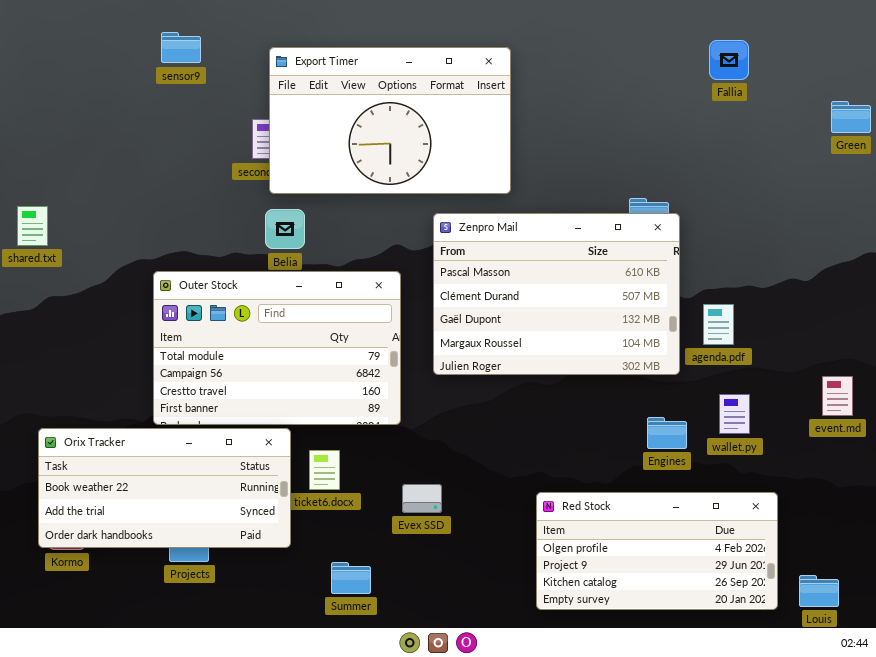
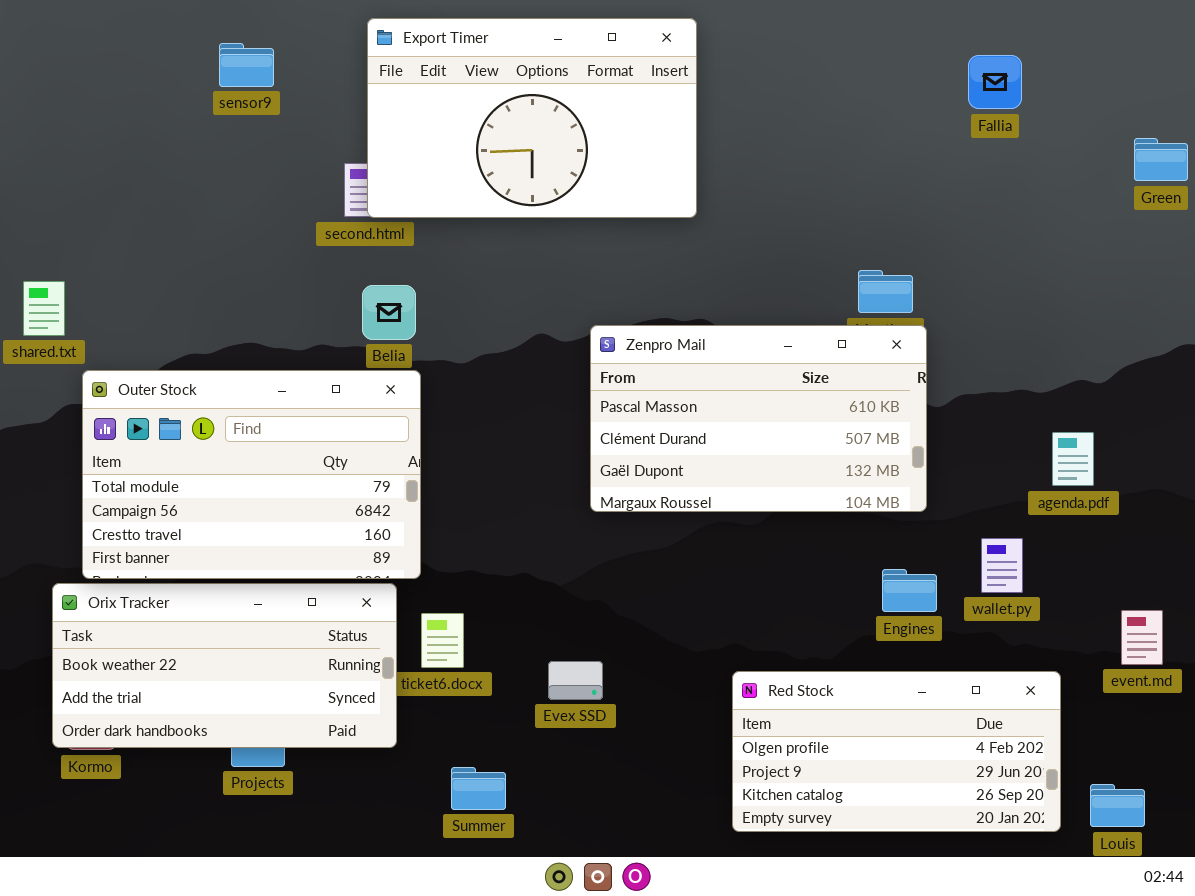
Export Timer: [269,47,511,194] -> [367,18,697,218], moved
Zenpro Mail: [433,213,680,375] -> [590,325,927,512], resized
Outer Stock: [153,271,401,425] -> [82,370,421,579], moved
agenda.pdf: [703,304,734,345] -> [1052,432,1094,486], moved
event.md: [822,376,853,416] -> [1121,610,1163,665], moved

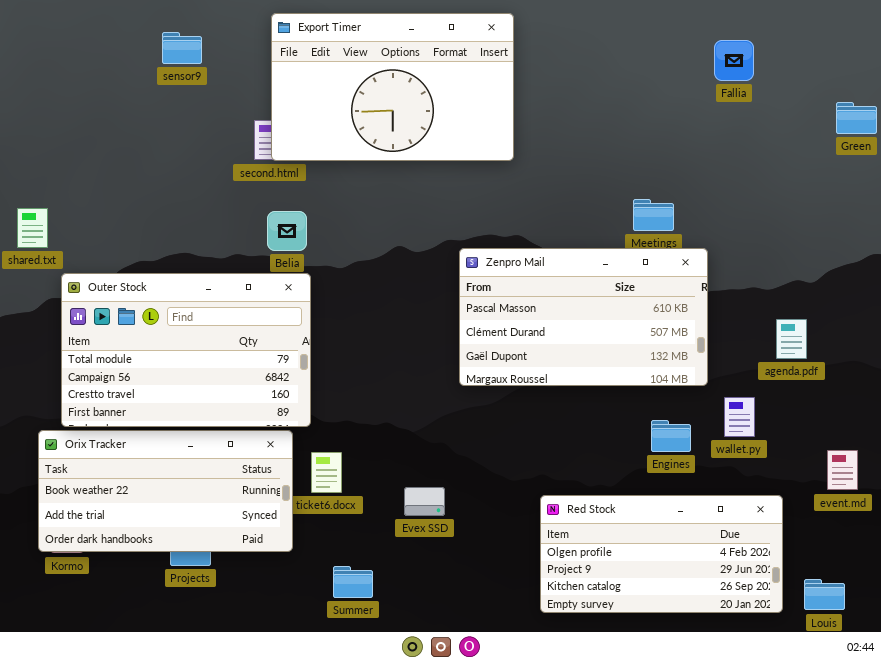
Zenpro Mail: [590,325,927,512] -> [459,248,708,386], moved

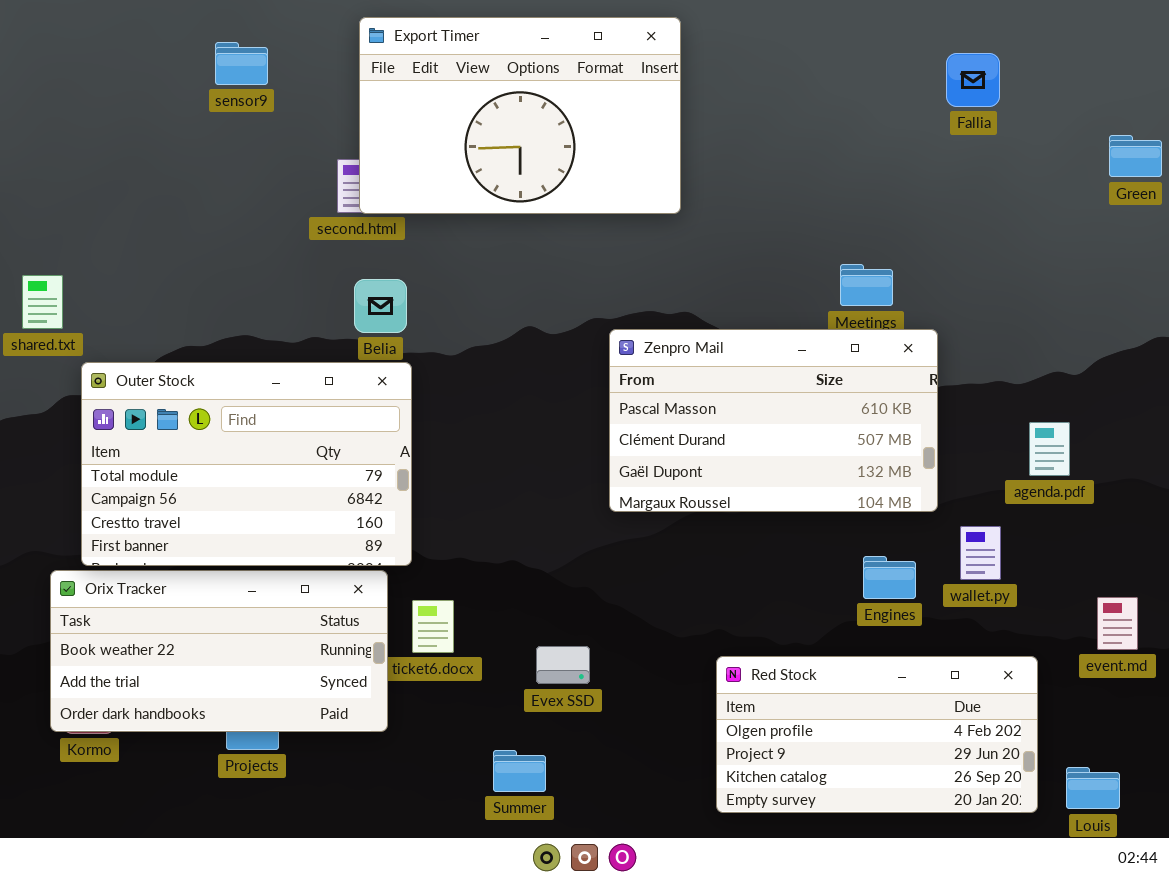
Summer: [333,566,373,598] -> [493,750,546,792], moved

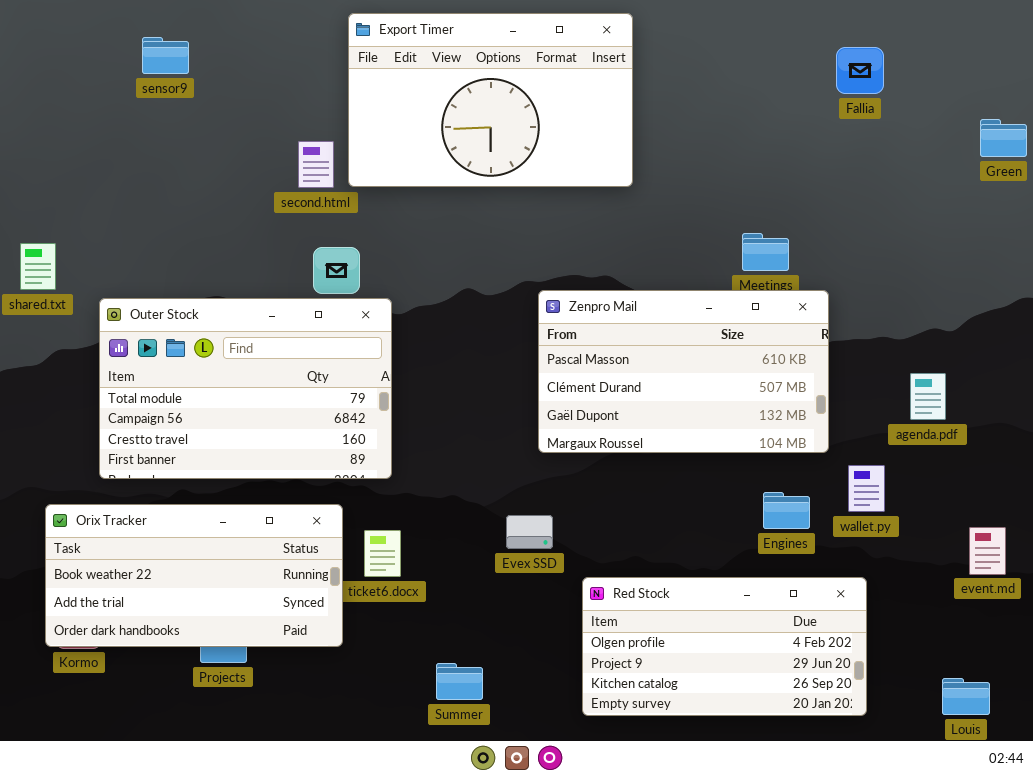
Export Timer: [359,17,681,214] -> [348,13,633,187], moved
sensor9: [215,42,268,85] -> [142,37,189,74], moved
Outer Stock: [81,362,412,566] -> [99,298,392,479], moved
Evex SSD: [536,646,590,684] -> [506,515,553,549], moved
Red Stock: [716,656,1038,813] -> [582,577,867,716], moved

